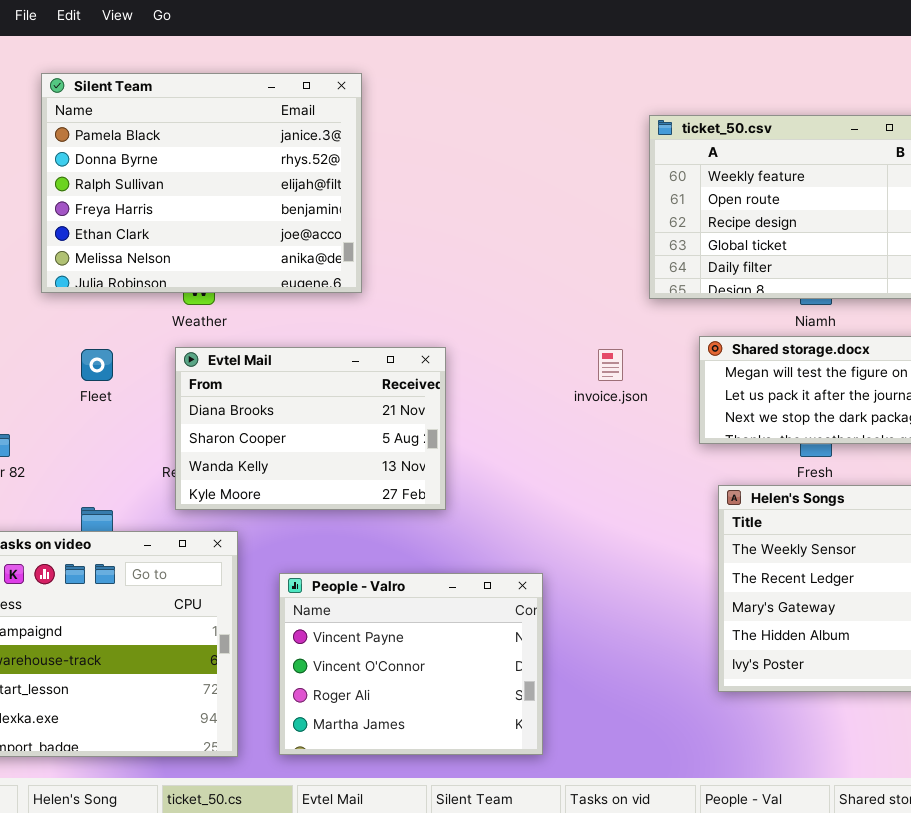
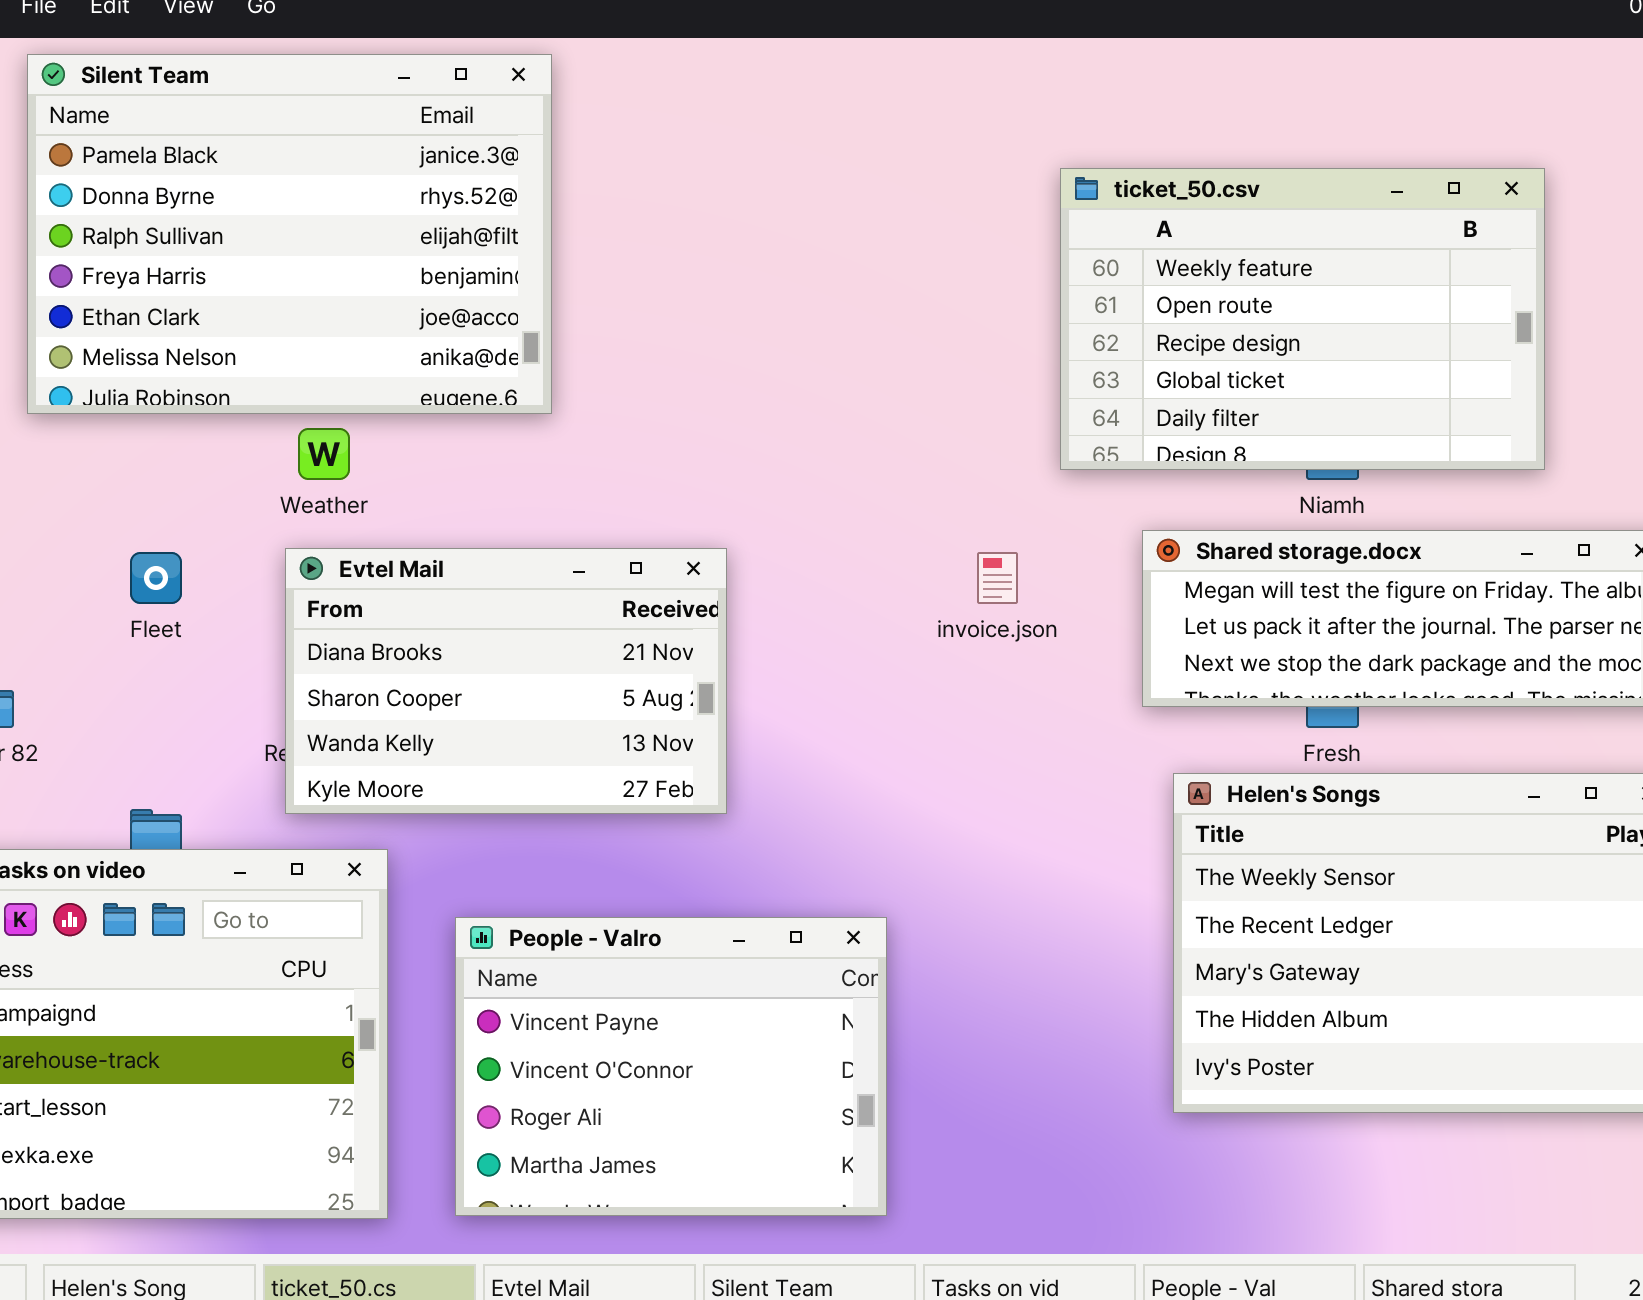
Silent Team: [41,73,362,293] -> [27,54,552,414], moved

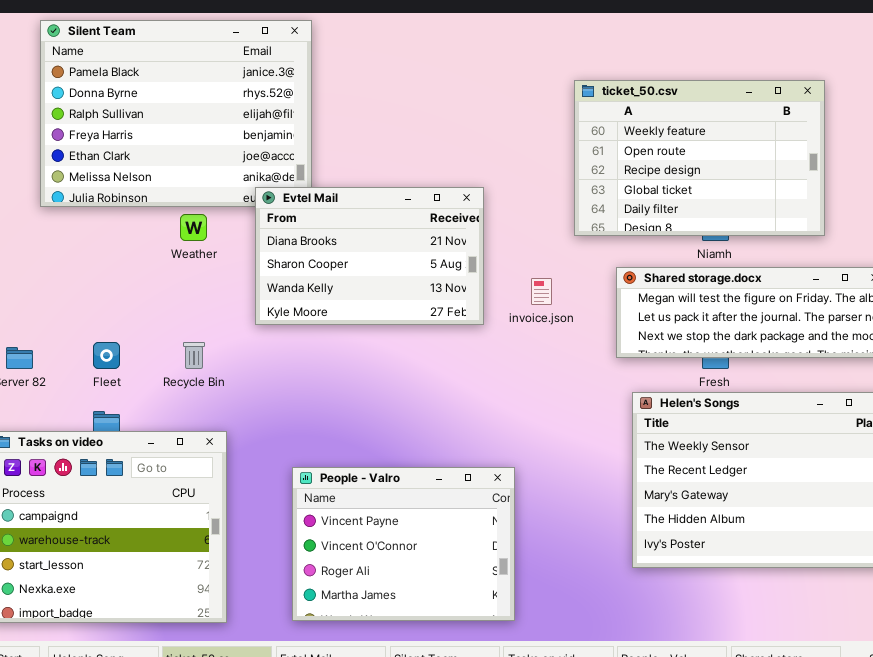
Evtel Mail: [285,548,727,814] -> [255,187,484,325], moved
Fleet: [130,552,182,604] -> [93,342,120,369], moved
People - Valro: [455,917,887,1216] -> [292,467,515,621], moved

